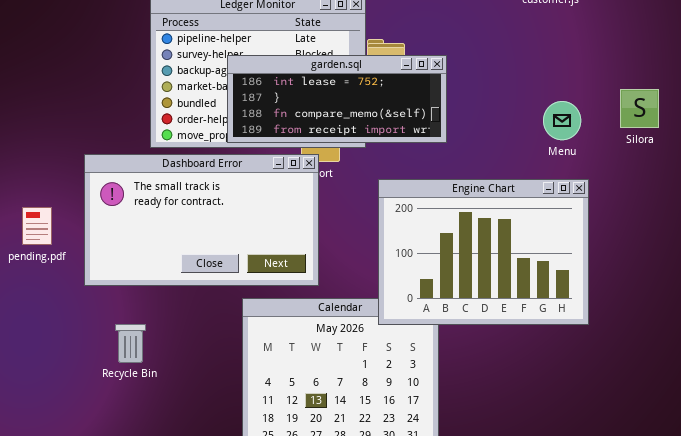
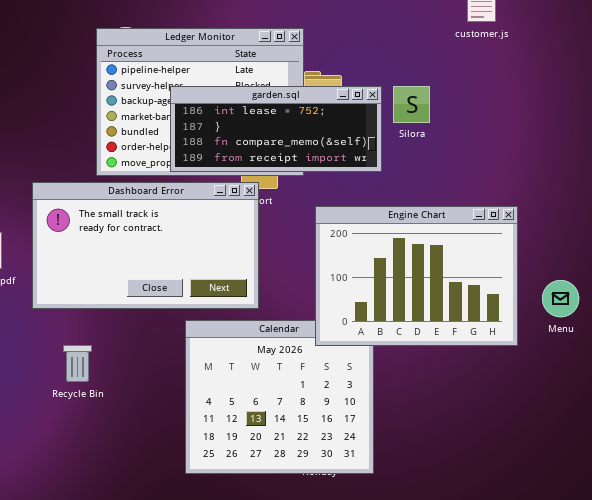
Silora: [620,89,659,128] -> [393,86,430,123], moved
Menu: [543,101,581,140] -> [542,280,579,317], moved

